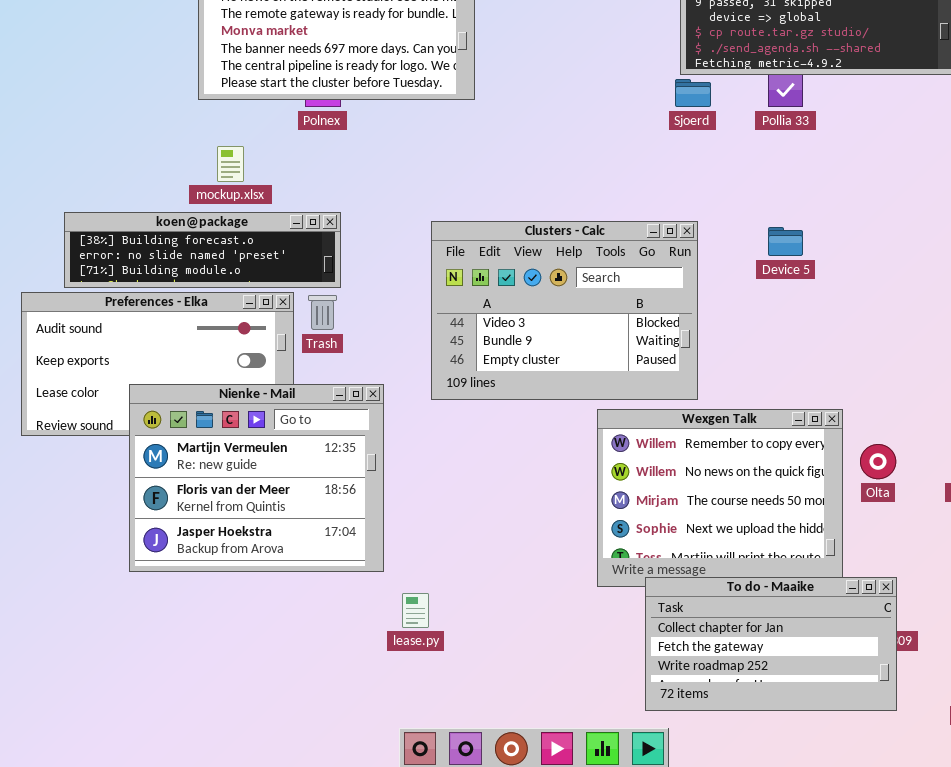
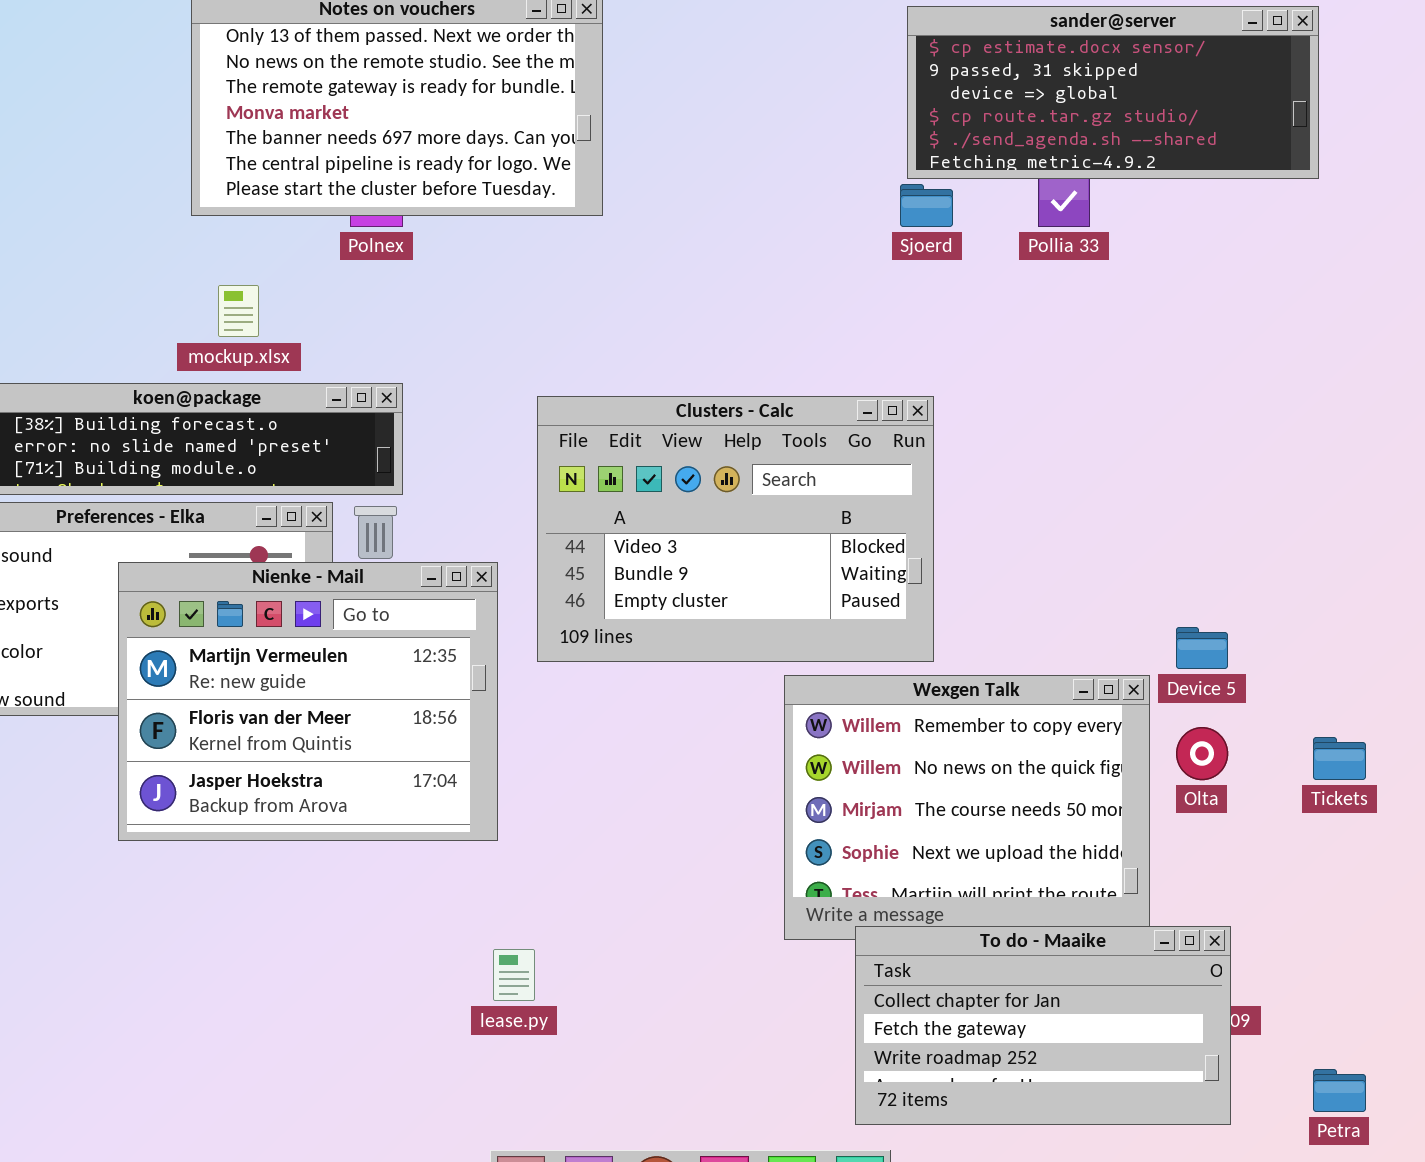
Device 5: [768,227,803,256] -> [1176,627,1228,669], moved
Nienke - Mail: [129,384,384,572] -> [118,562,498,841], moved

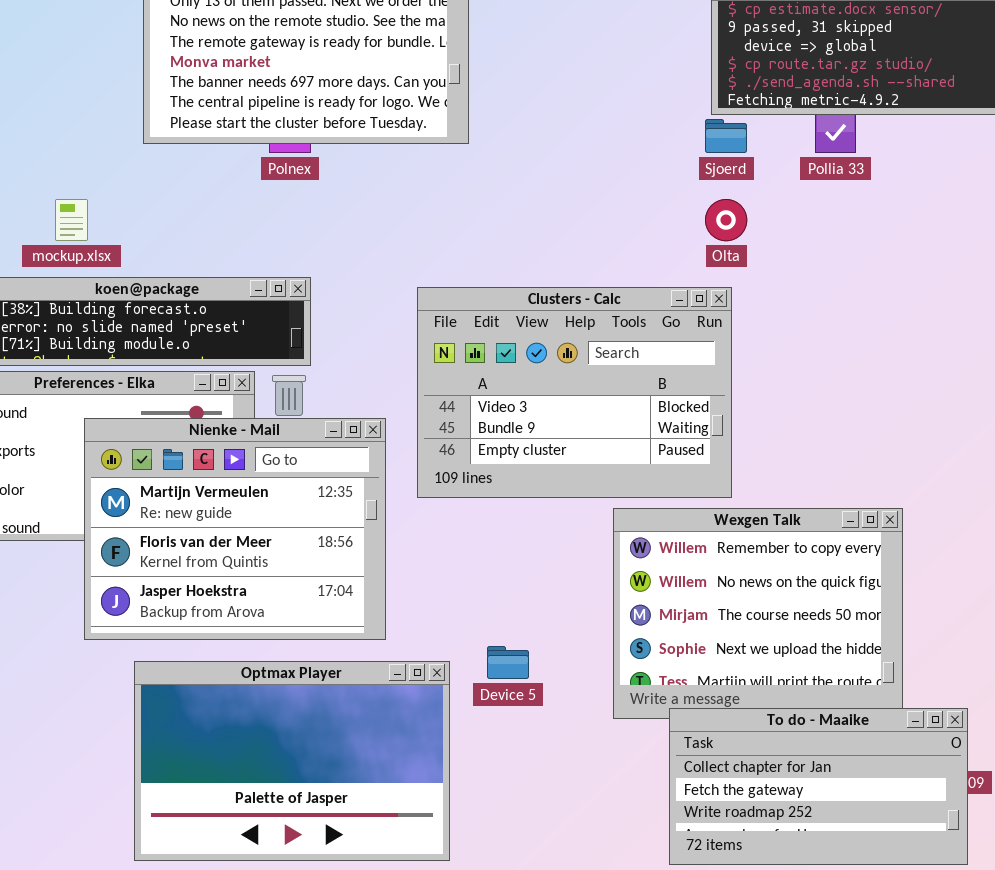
mockup.xlsx: [218,285,259,337] -> [55,199,88,241], moved
Device 5: [1176,627,1228,669] -> [487,646,529,679], moved
Olta: [1176,727,1228,780] -> [705,199,747,241], moved
Optmax Player: none -> [134,661,450,861], opened

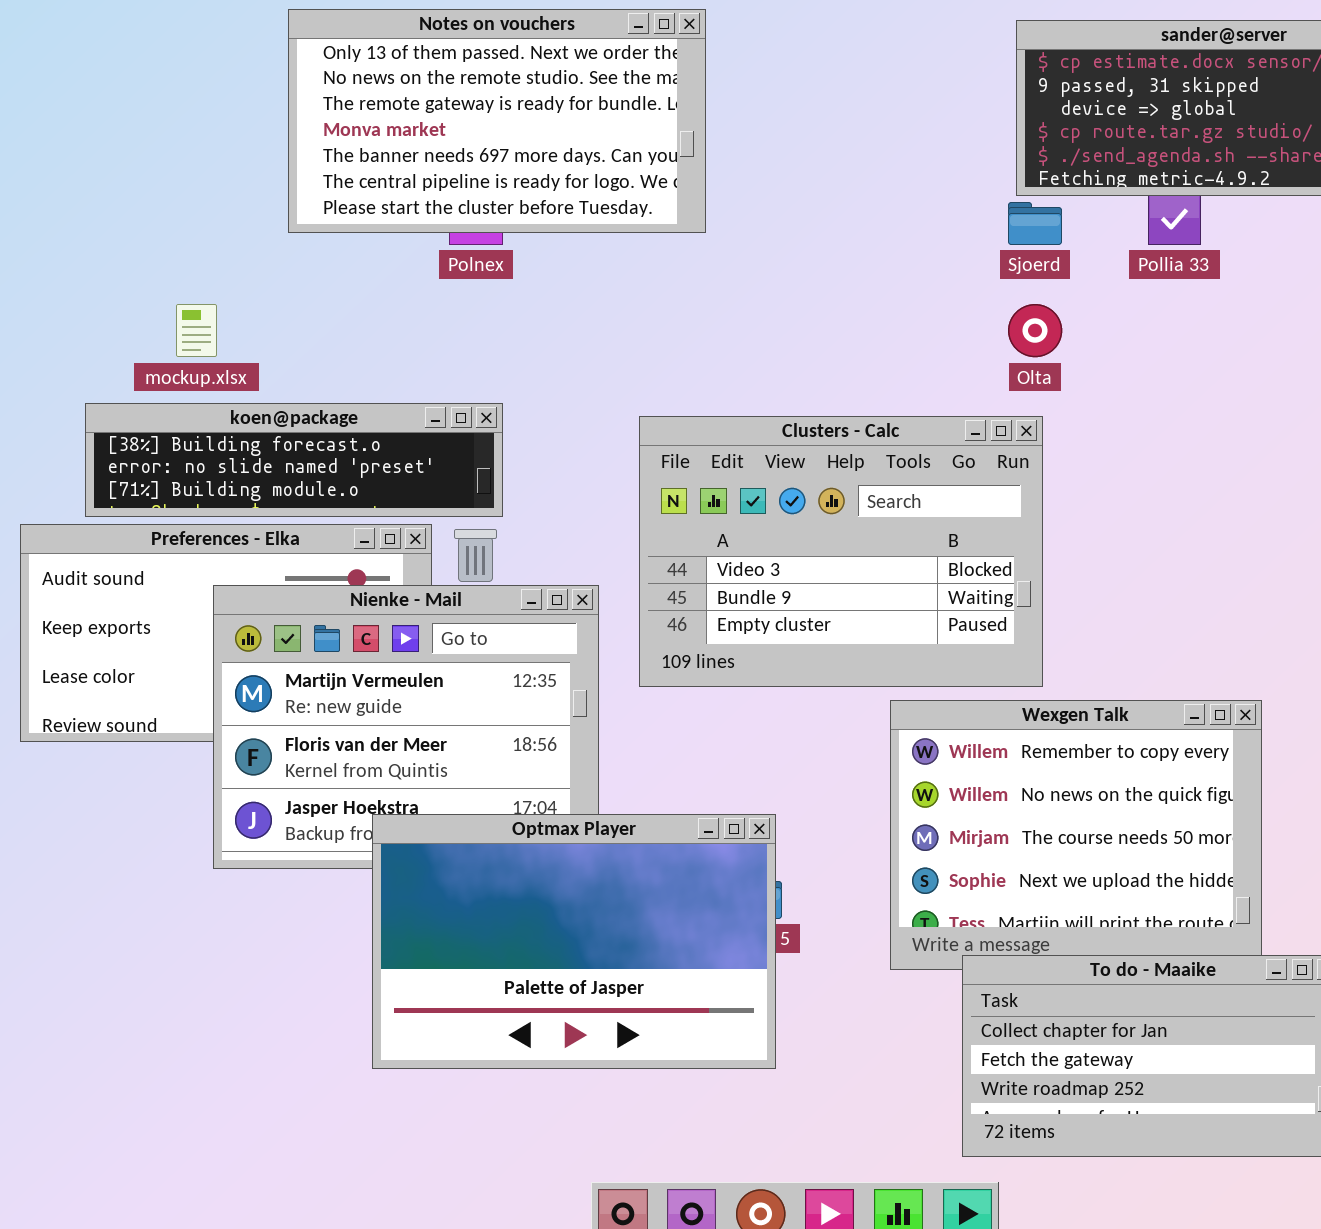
Optmax Player: [134,661,450,861] -> [372,814,776,1069], moved

